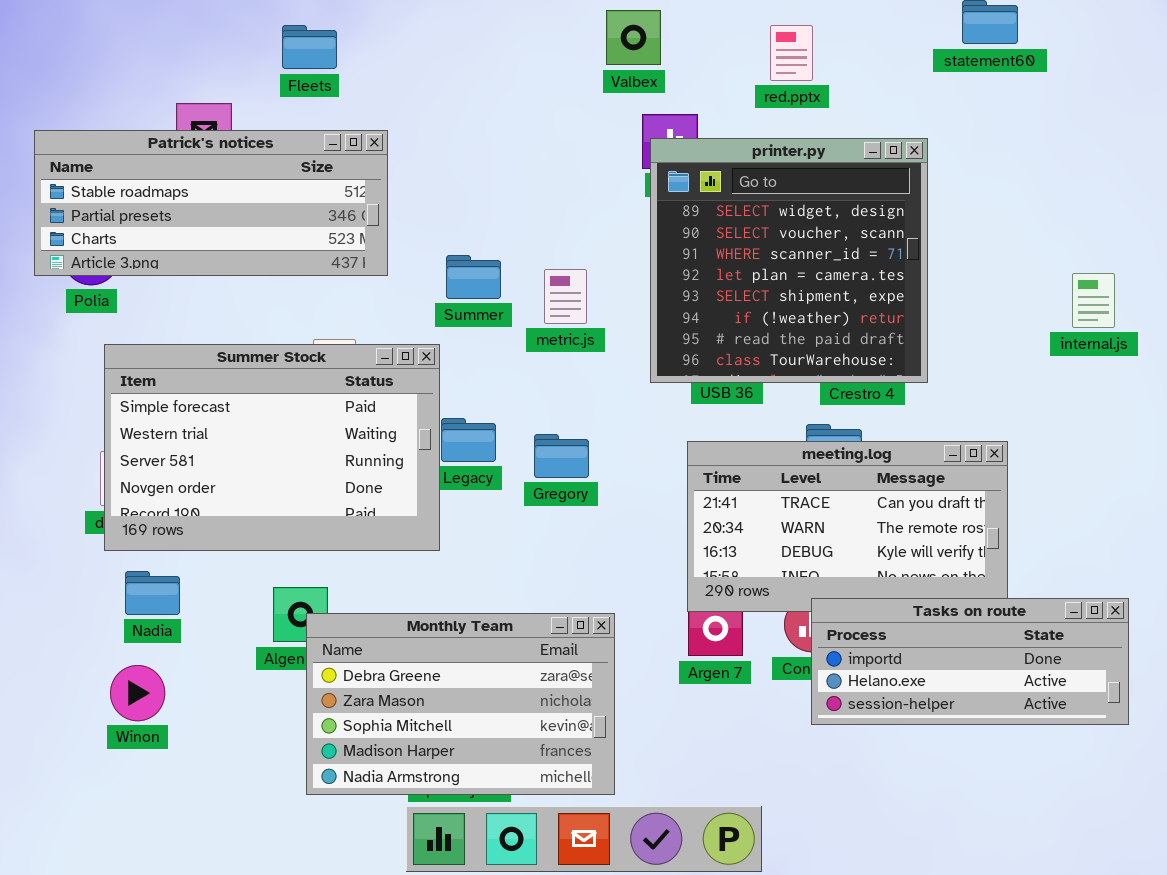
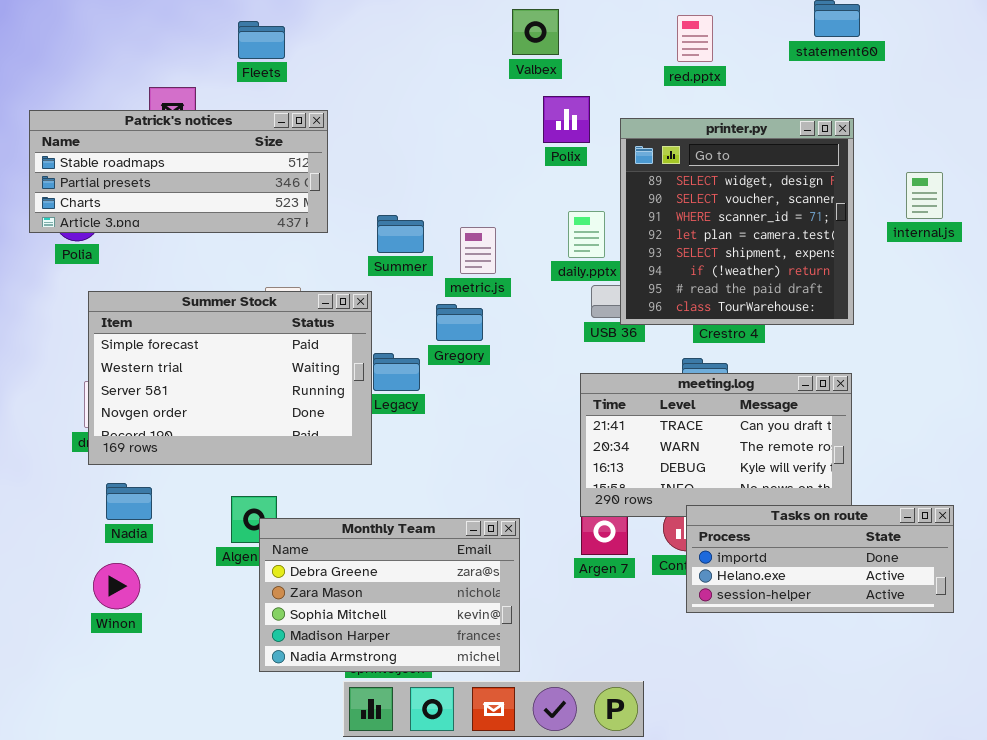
red.pptx: [770,25,813,81] -> [677,15,713,62], moved
printer.py: [650,138,928,383] -> [620,118,854,325], moved
internal.js: [1072,273,1115,328] -> [906,172,943,219], moved
Gregory: [534,434,589,478] -> [436,304,483,341], moved

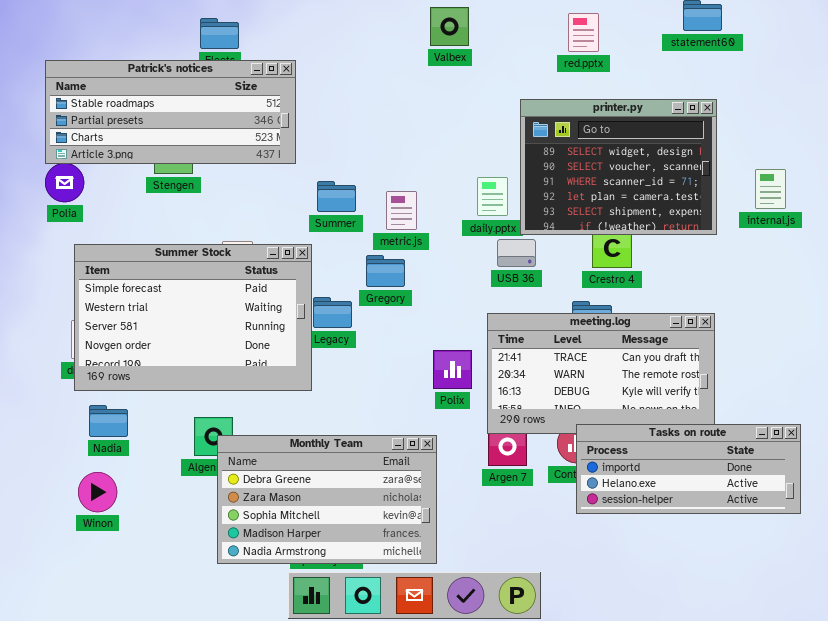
Polix: [543,96,590,143] -> [433,350,472,389], moved
Patrick's notices: [29,110,328,233] -> [45,60,296,164], moved
printer.py: [620,118,854,325] -> [520,99,717,235], resized
internal.js: [906,172,943,219] -> [755,169,786,209], moved

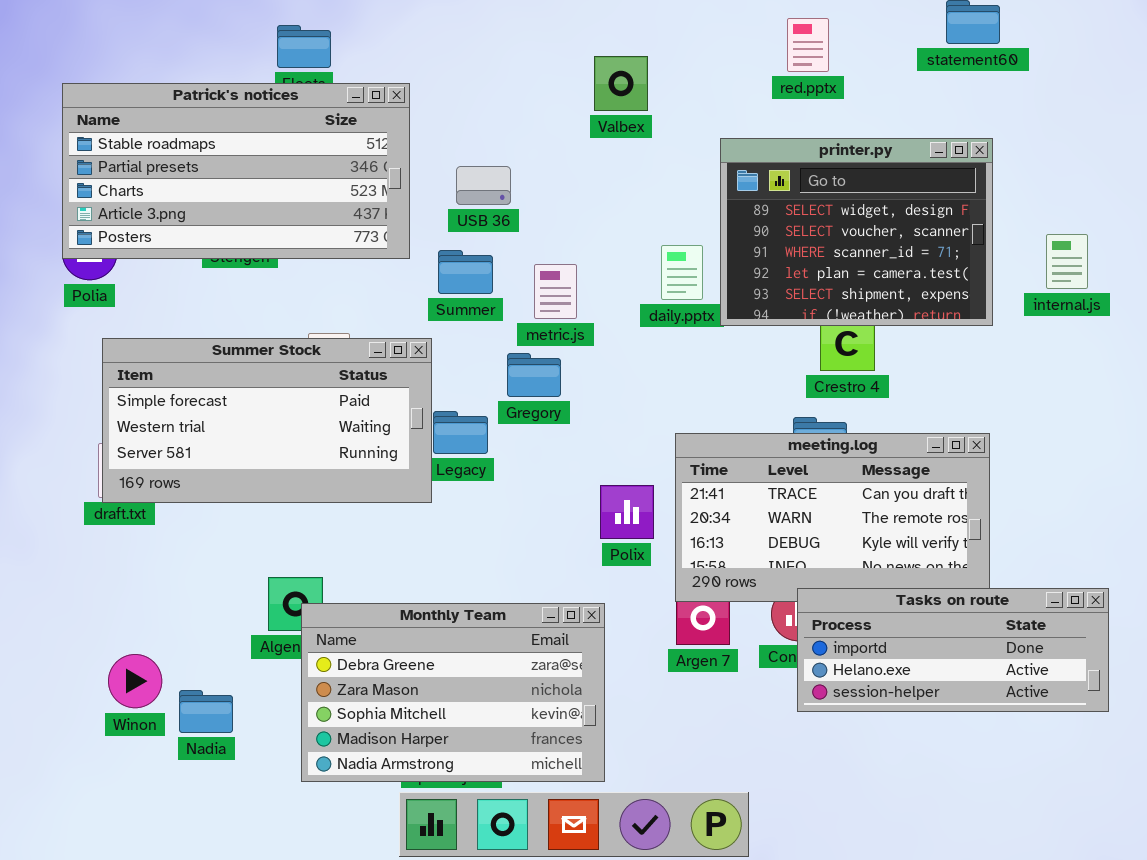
Valbex: [430,7,469,46] -> [594,56,648,111], moved
Patrick's notices: [45,60,296,164] -> [62,83,410,259], resized
USB 36: [497,239,536,267] -> [456,166,511,205], moved
Summer Stock: [74,244,312,391] -> [102,338,432,503], resized
Nadia: [89,405,128,437] -> [179,690,233,733], moved

